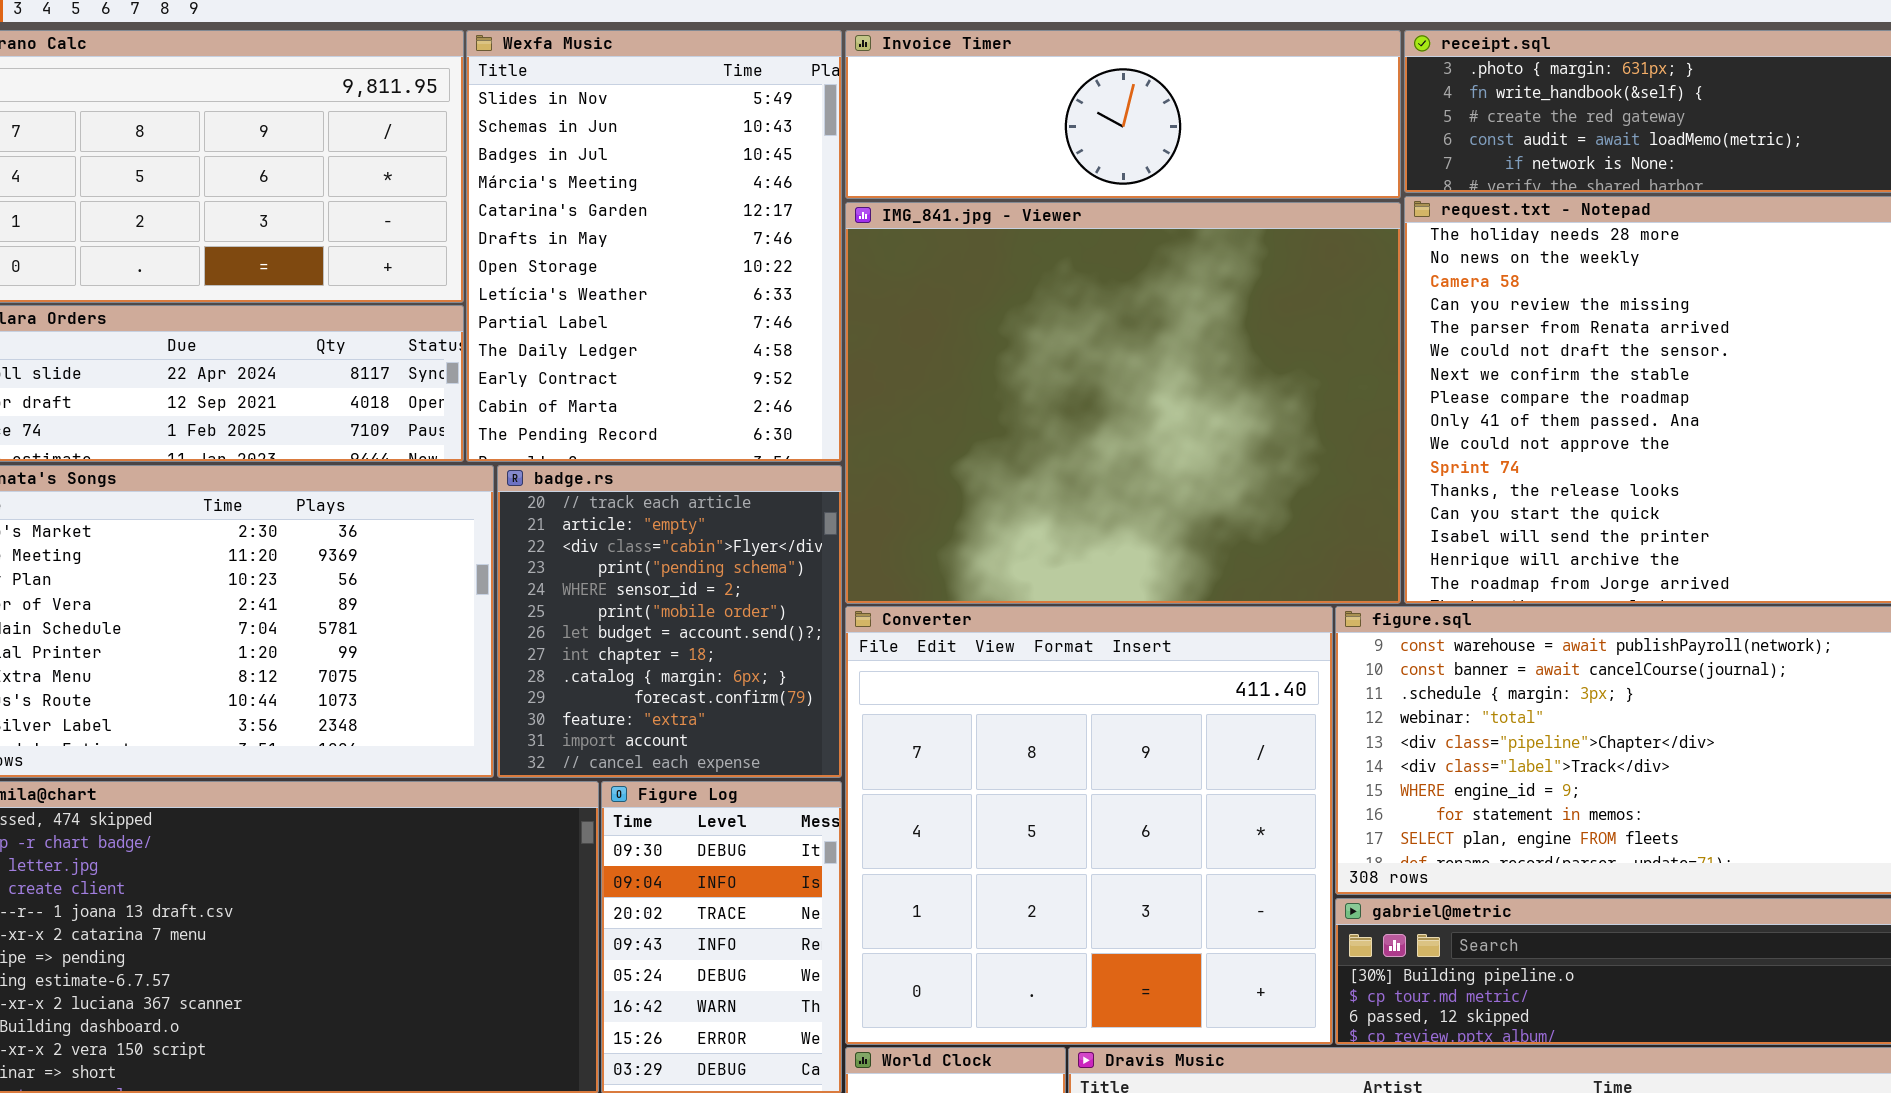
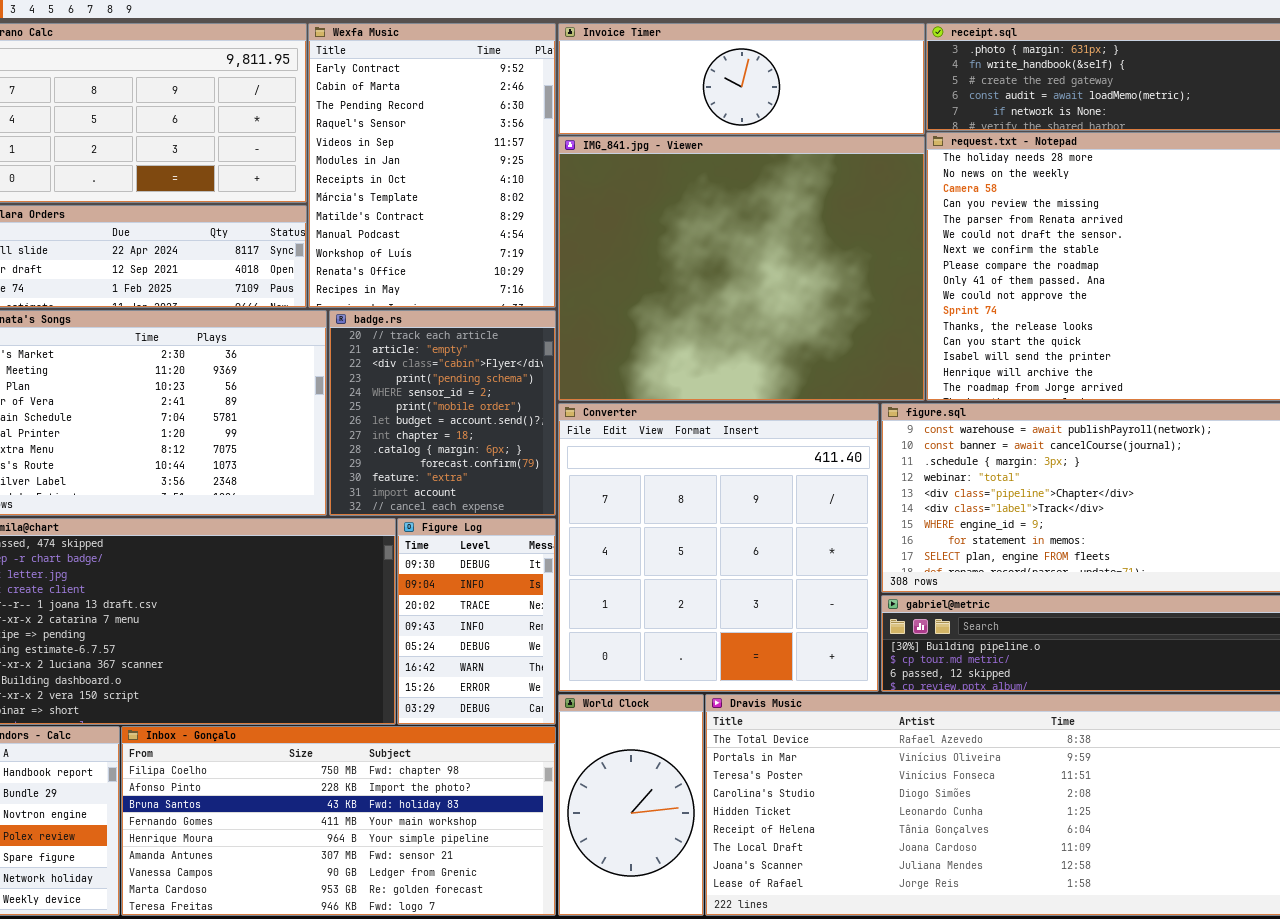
Wexfa Music: [466,30,842,462] -> [308,23,556,308], scrolled down 10 rows

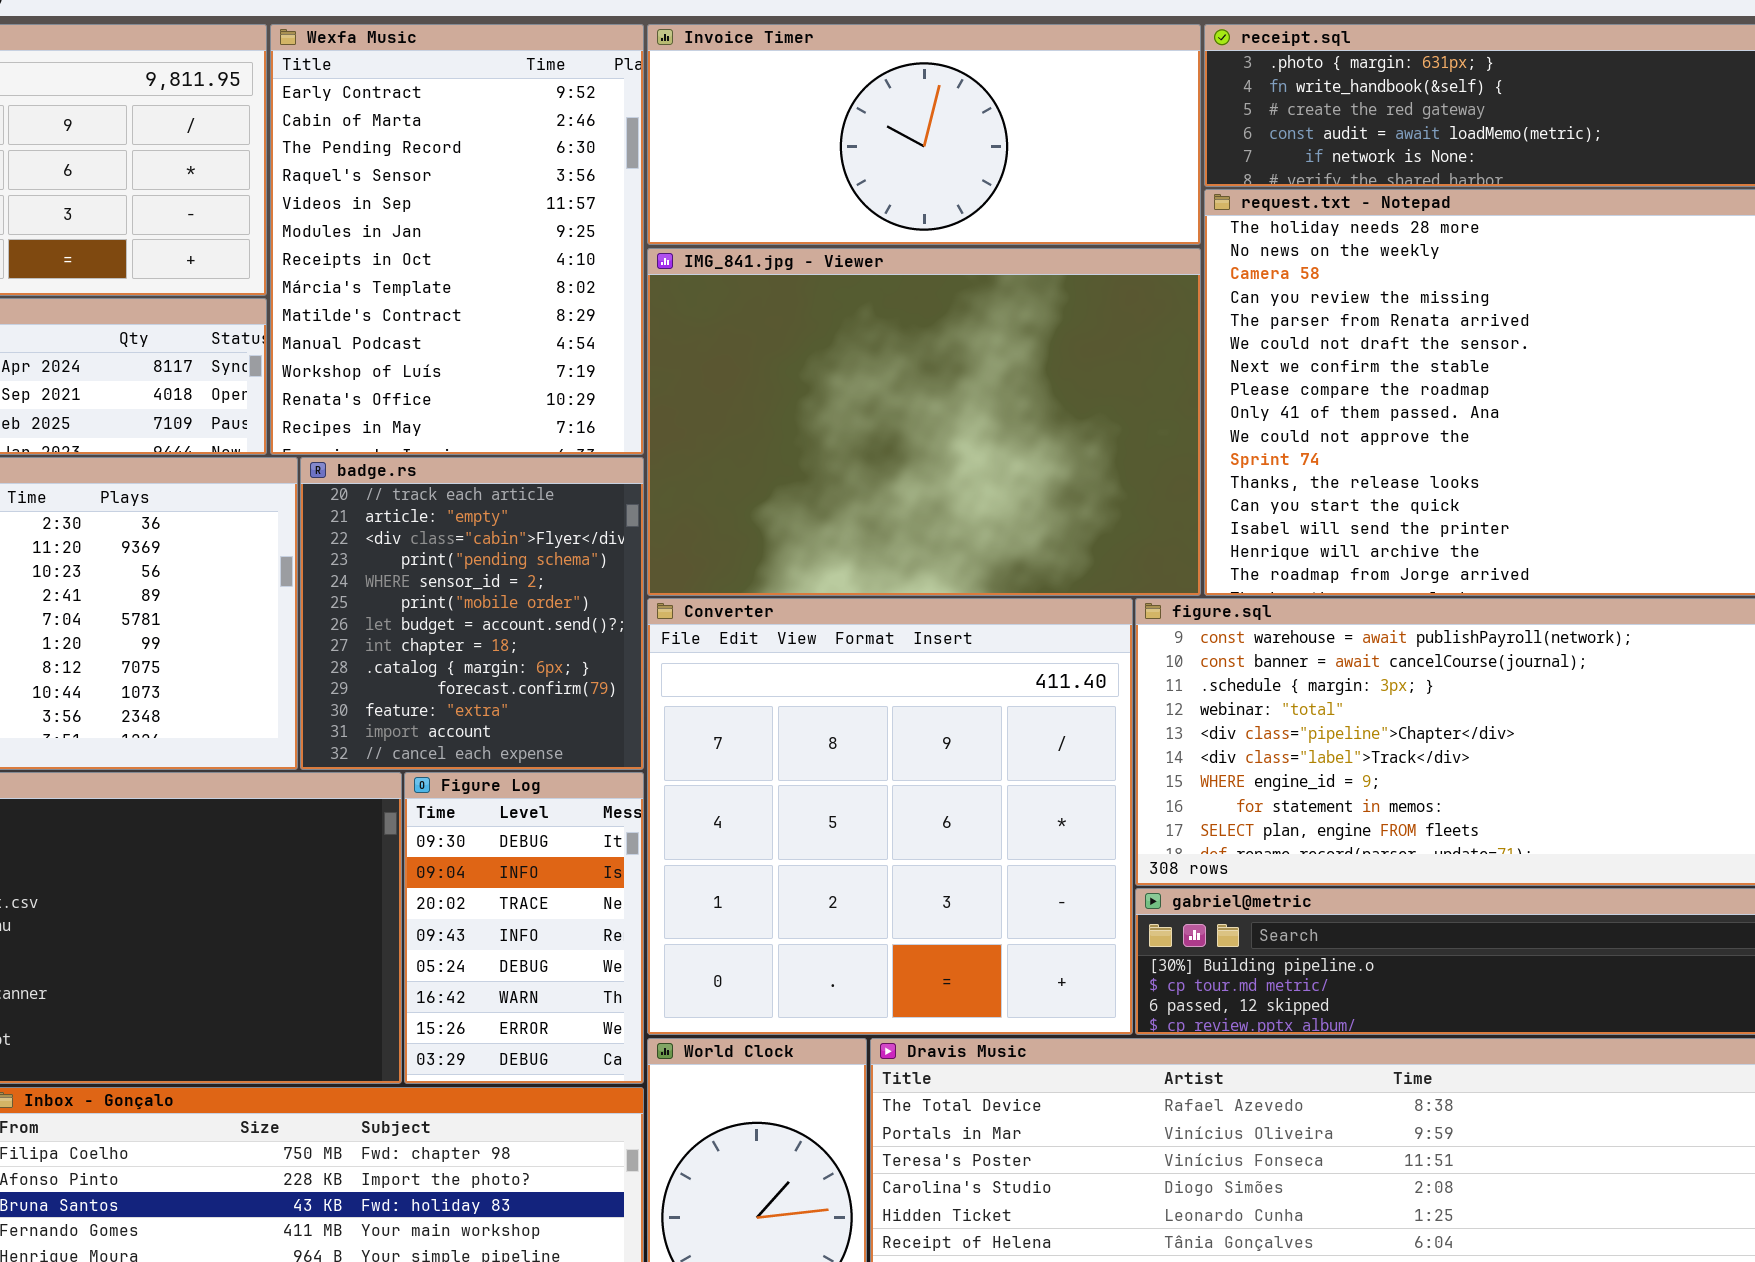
Invoice Timer: [558,23,925,135] -> [647,24,1201,245], resized
IMG_841.jpg - Viewer: [558,136,925,401] -> [647,248,1201,596], resized

